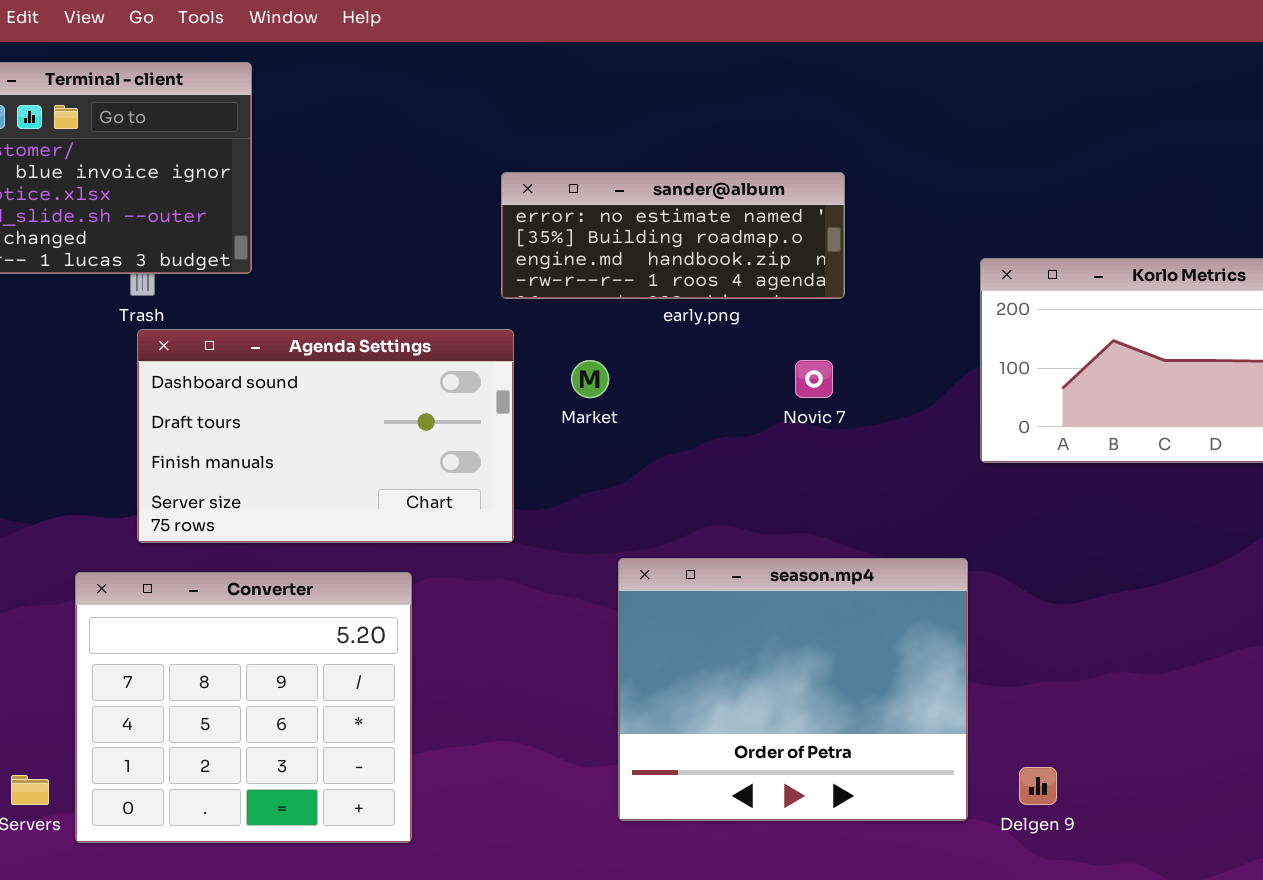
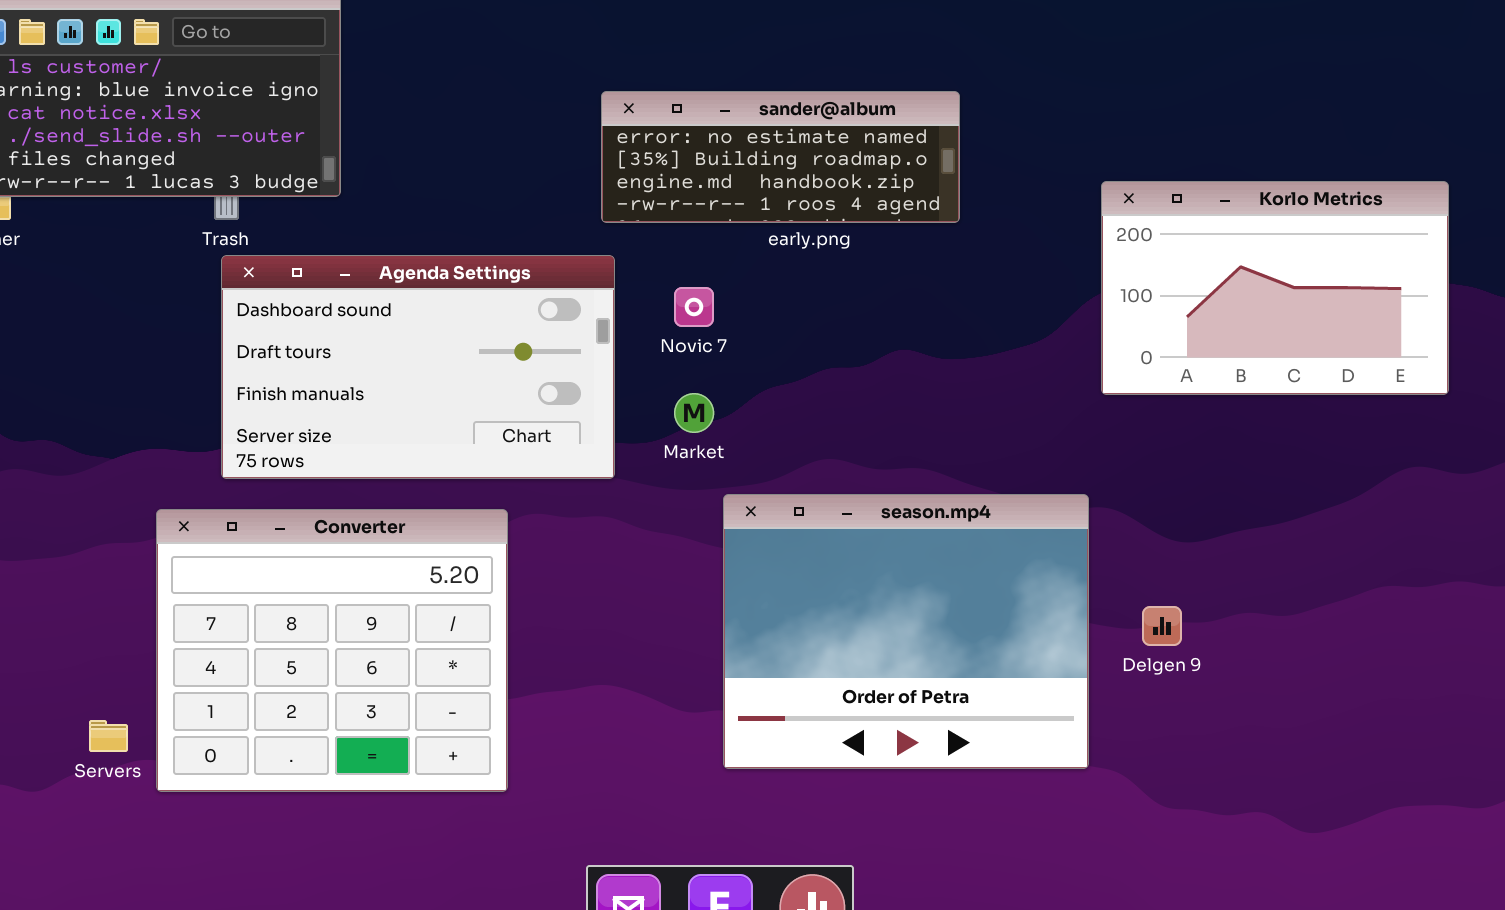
Market: [571,360,609,398] -> [674,393,714,433], moved
Novic 7: [795,360,833,398] -> [674,287,714,327], moved
Delgen 9: [1019,767,1057,805] -> [1142,606,1182,646], moved

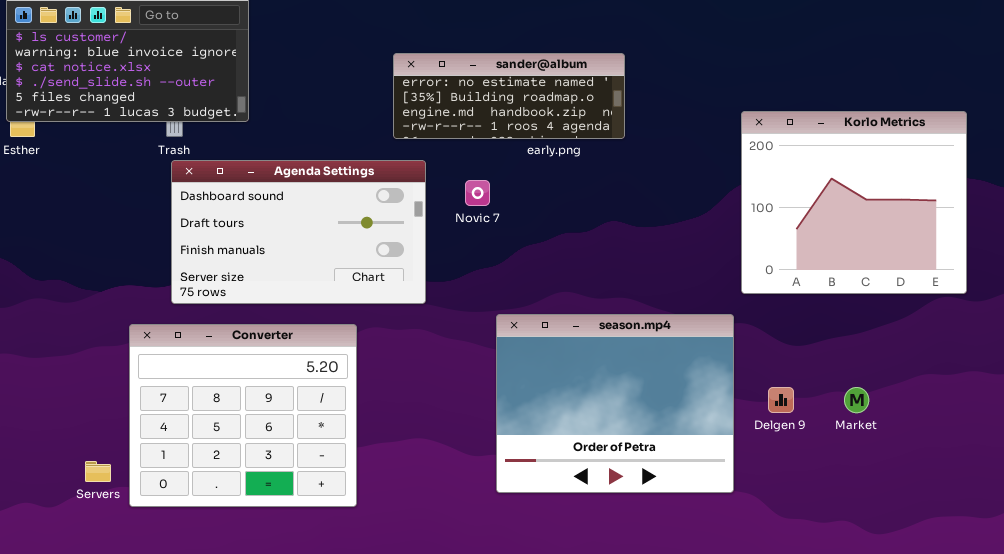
sander@album: [601,91,960,223] -> [393,53,625,139], moved
Korlo Metrics: [1101,181,1449,395] -> [741,111,967,294], resized
Market: [674,393,714,433] -> [844,387,869,413], moved

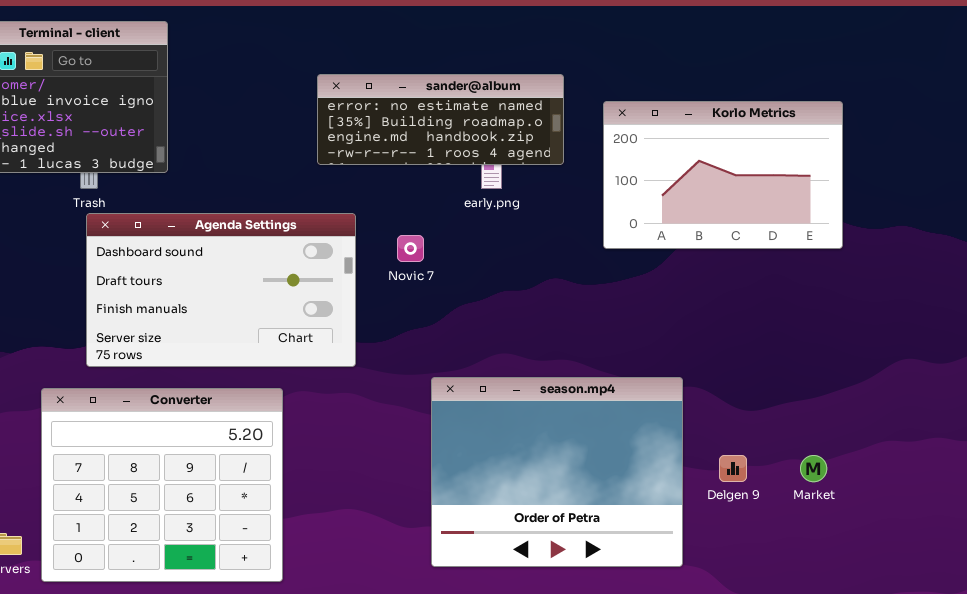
sander@album: [393,53,625,139] -> [317,74,564,165], moved
Korlo Metrics: [741,111,967,294] -> [603,101,843,249], moved, resized

